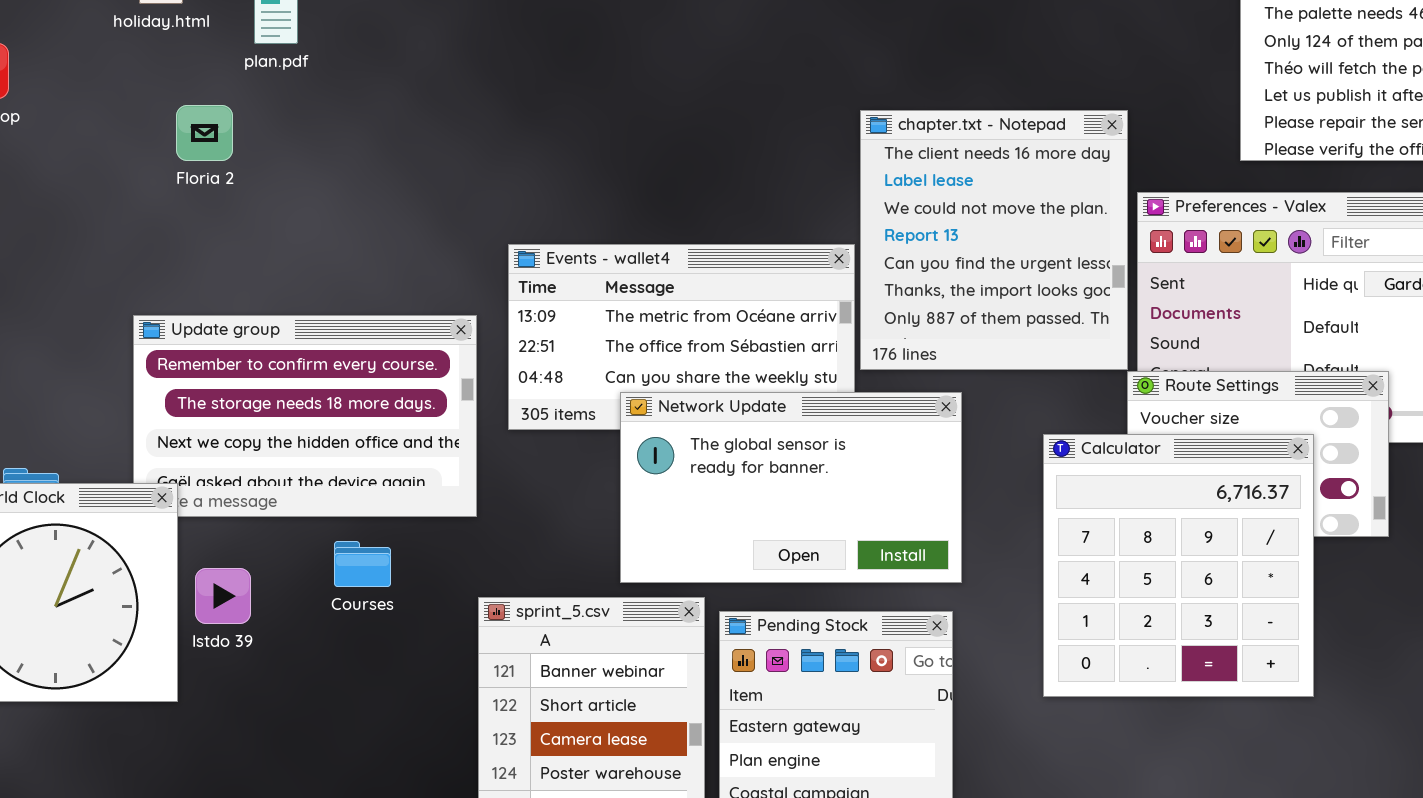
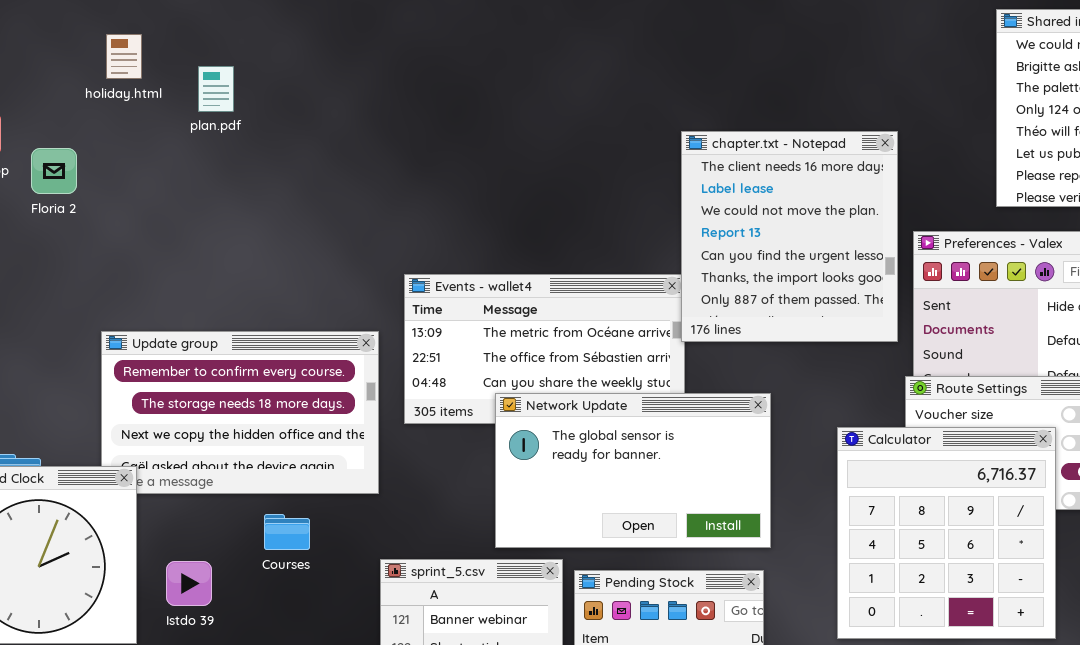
Floria 2: [176,105,233,161] -> [31,148,77,194], moved
chapter.txt - Notepad: [860,110,1128,370] -> [681,131,898,342], moved
Istdo 39: [195,568,251,624] -> [166,561,212,606], moved

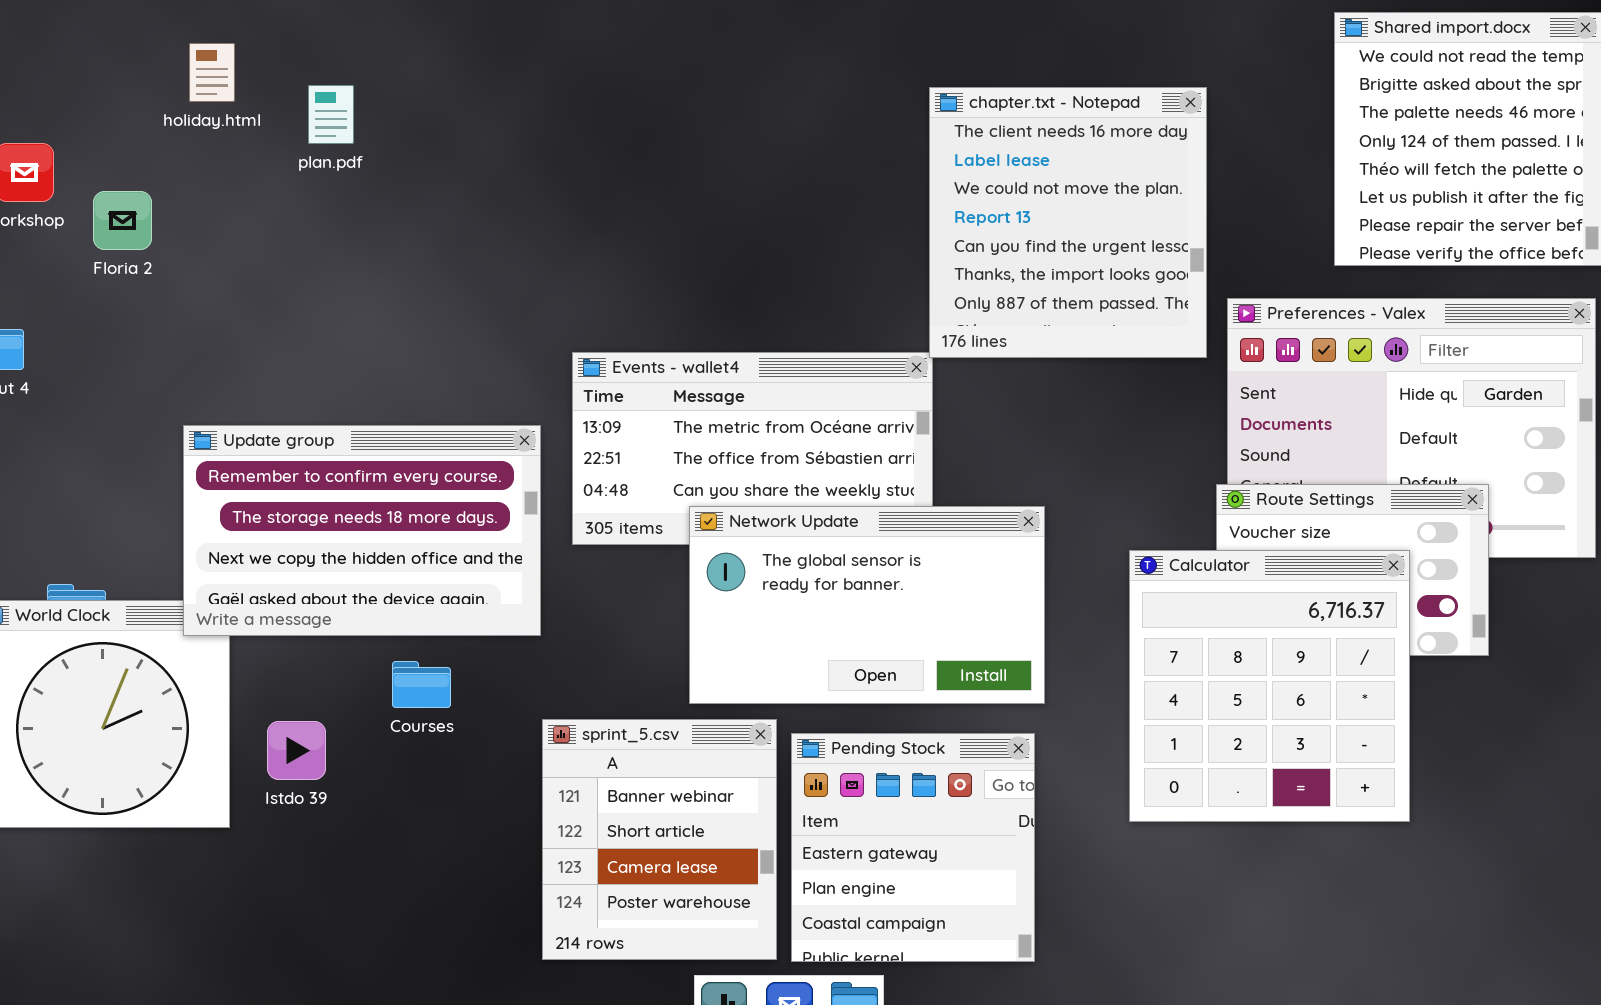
chapter.txt - Notepad: [681,131,898,342] -> [929,87,1207,358], moved
Update group: [101,331,379,494] -> [183,425,541,636], raised

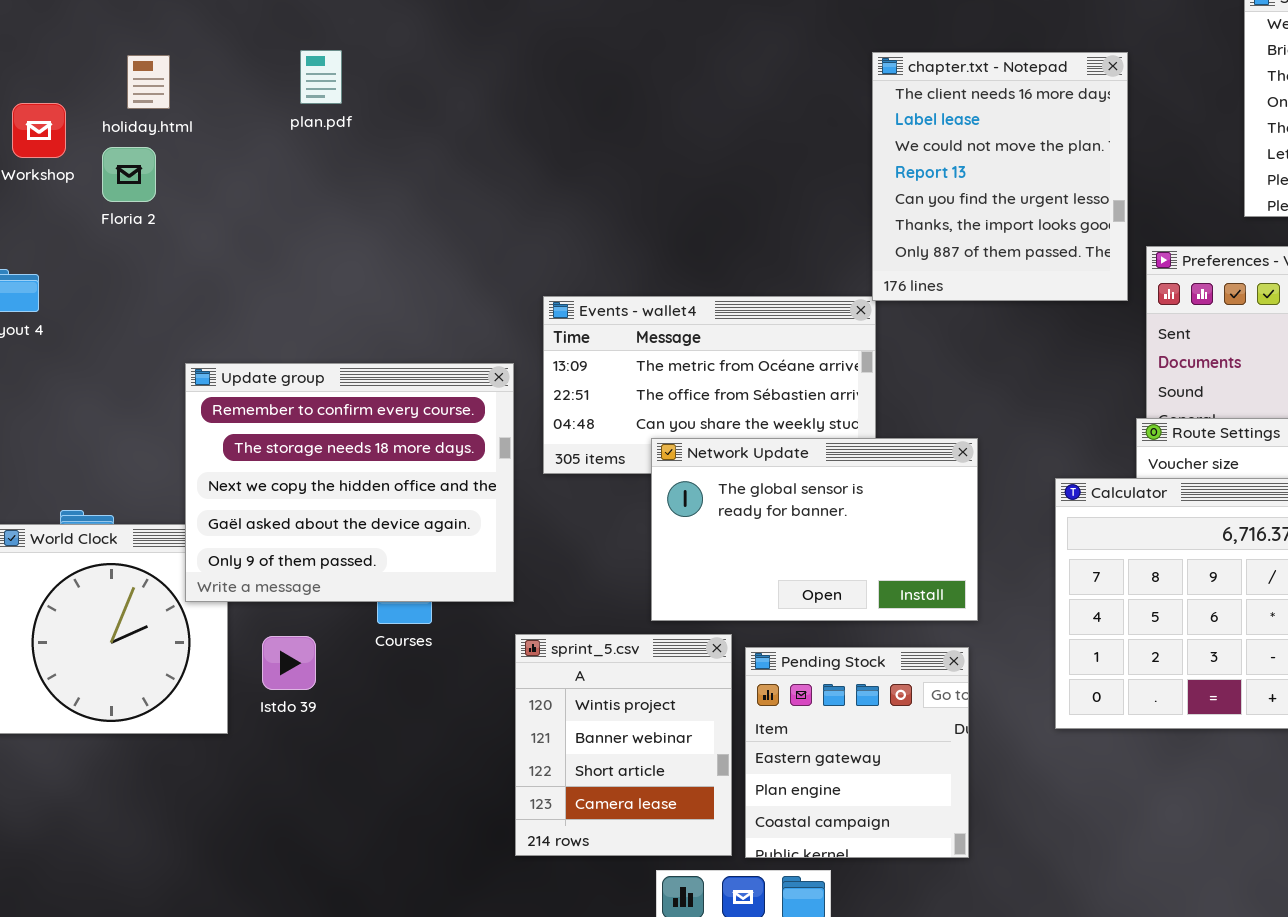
holiday.html: [189,43,235,102] -> [127,55,170,109], moved
Update group: [183,425,541,636] -> [185,363,514,602], resized
sprint_5.csv: [542,719,777,960] -> [515,634,732,856], scrolled up 1 row

